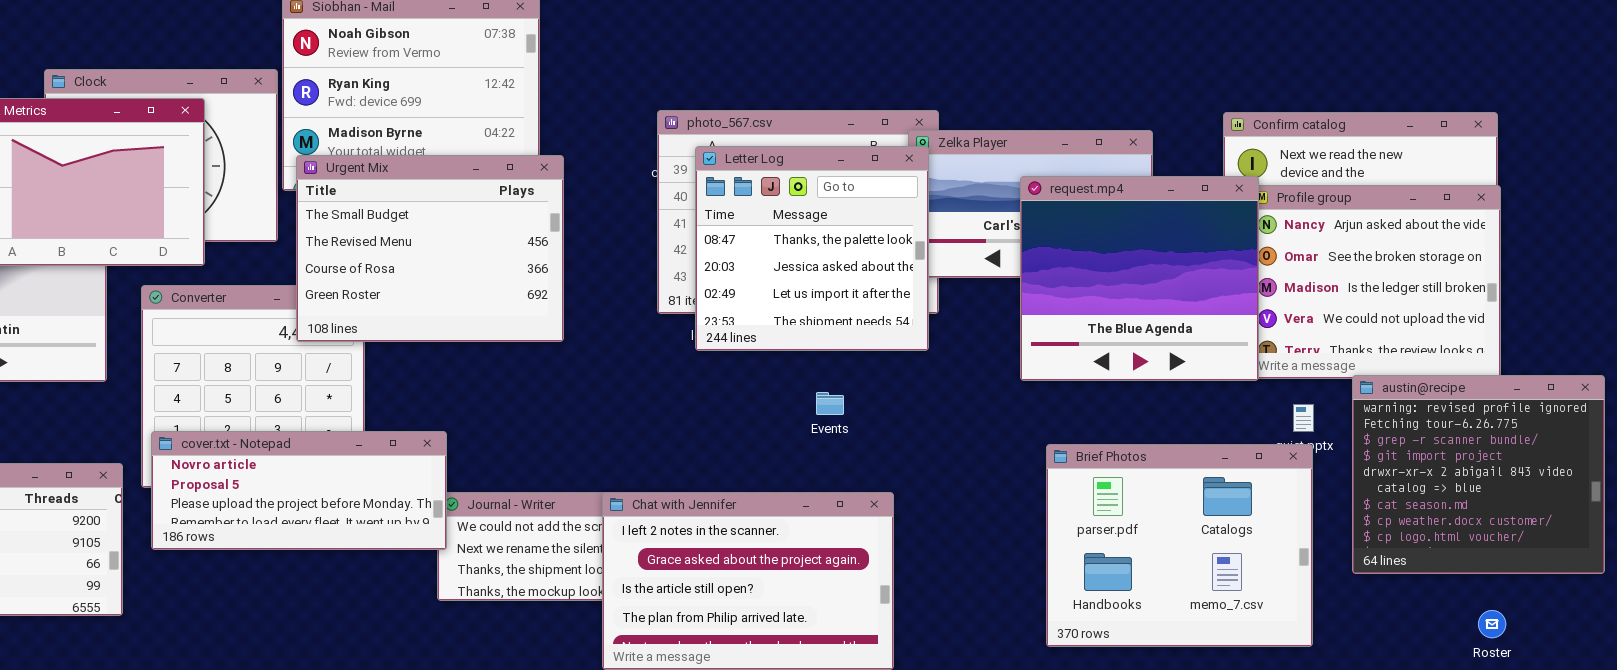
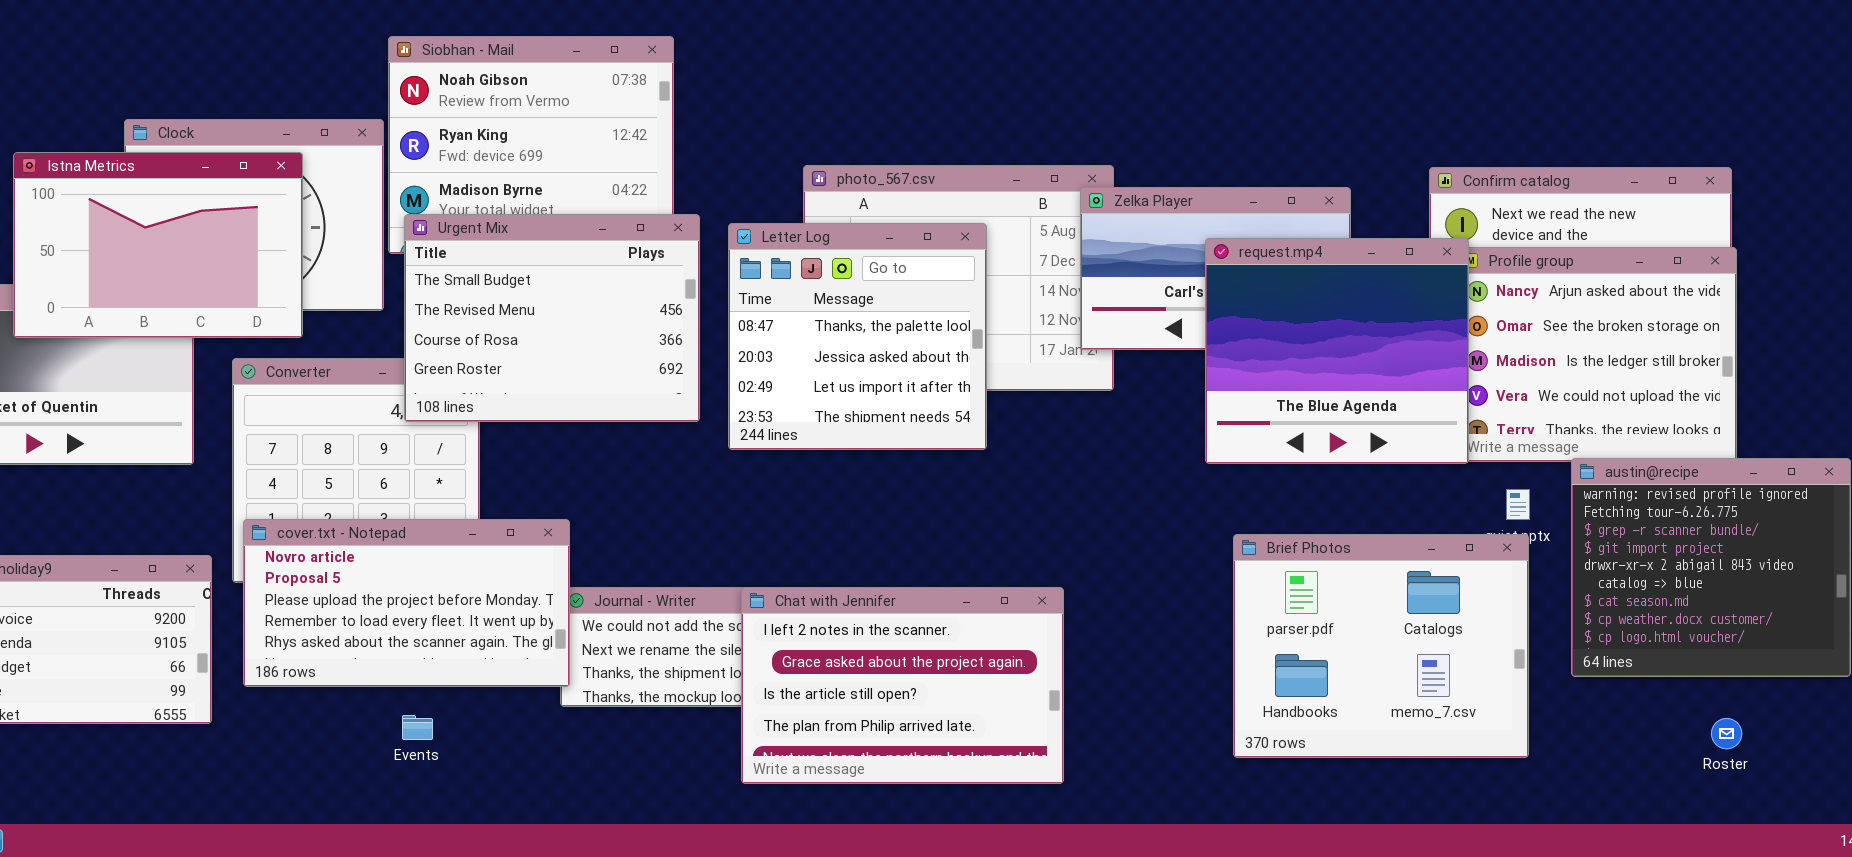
Letter Log: [695,146,929,351] -> [728,223,987,450], moved
Events: [816,392,844,415] -> [402,715,433,740], moved
cover.txt - Notepad: [151,431,447,550] -> [243,519,570,687], resized

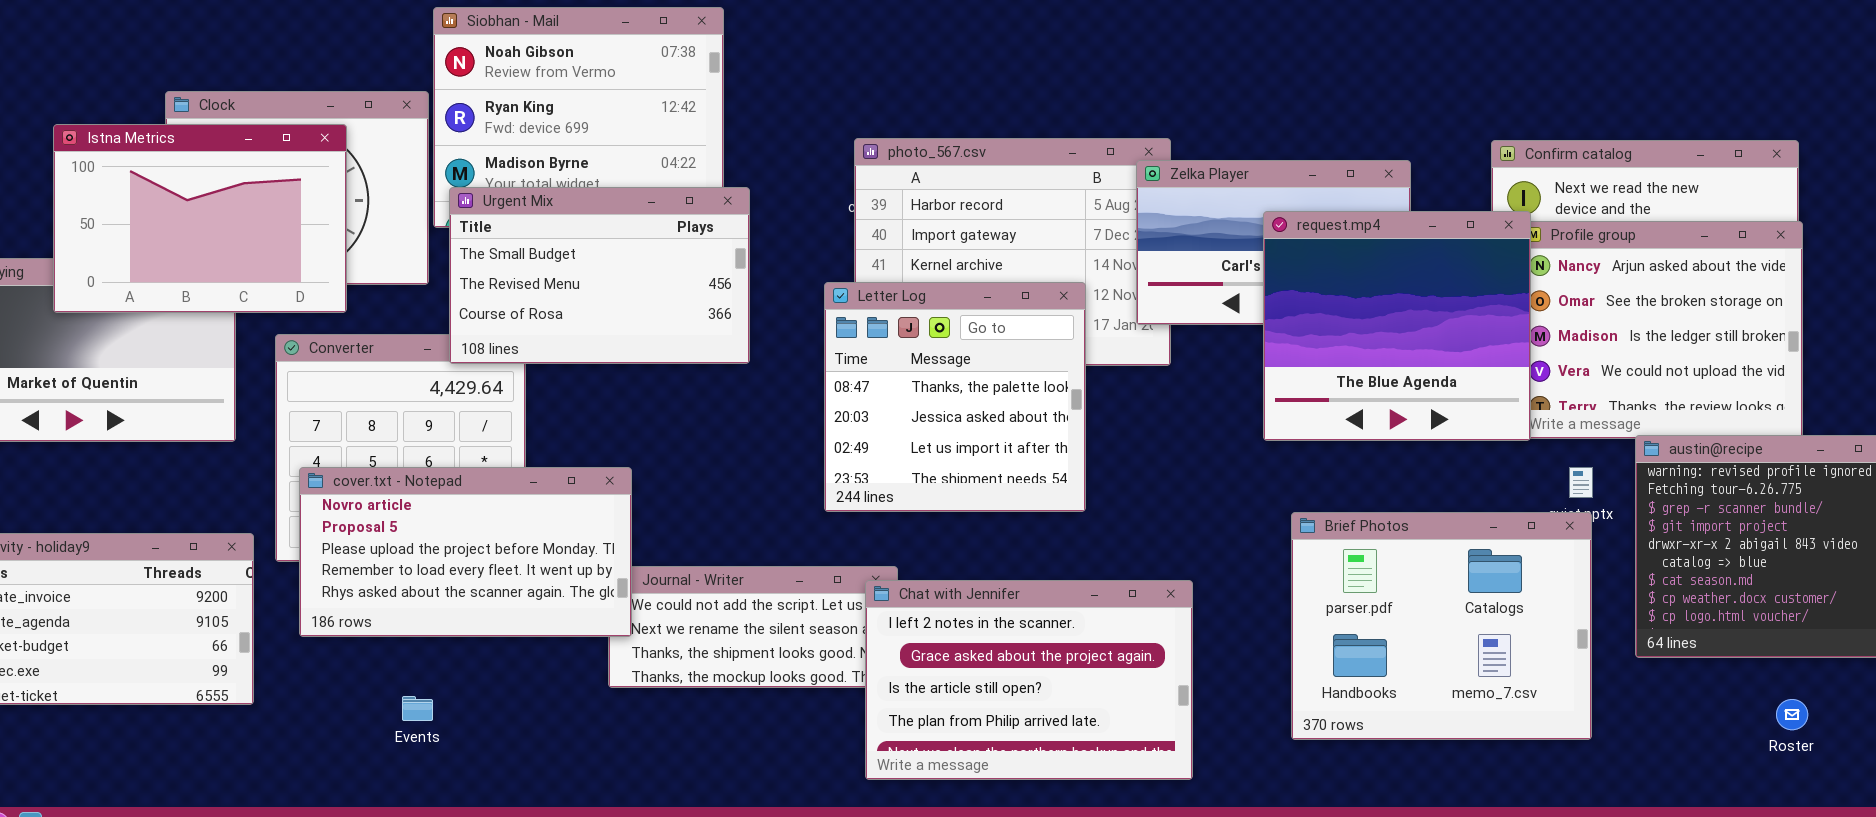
Urgent Mix: [404,214,700,422] -> [449,187,750,364], resized
Letter Log: [728,223,987,450] -> [824,282,1086,512], moved
cover.txt - Notepad: [243,519,570,687] -> [299,467,632,637], moved
Chat with Jennifer: [741,587,1064,784] -> [865,580,1193,780], moved
Events: [402,715,433,740] -> [402,696,433,721], moved

